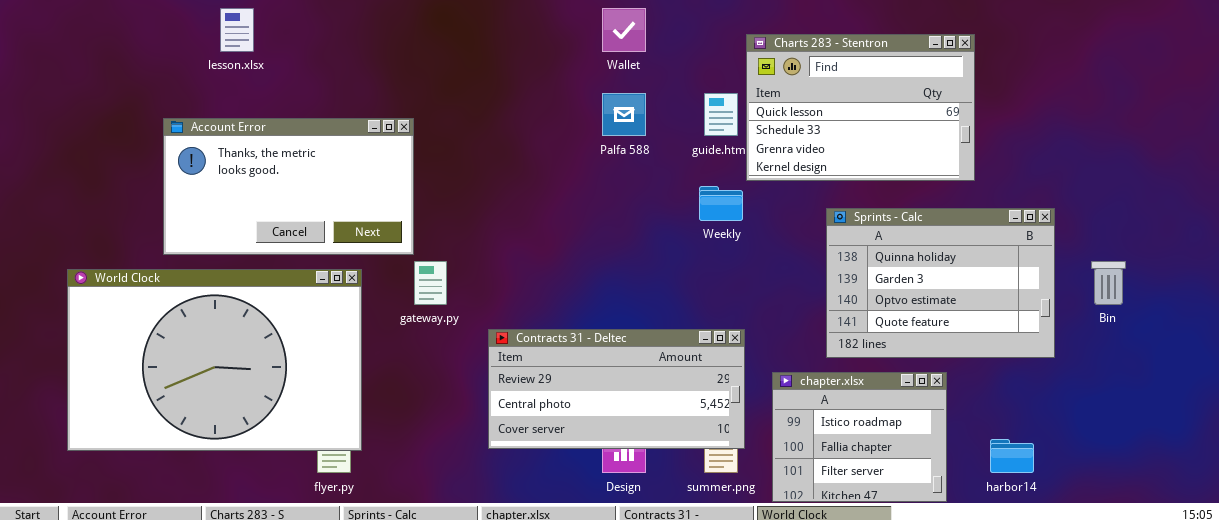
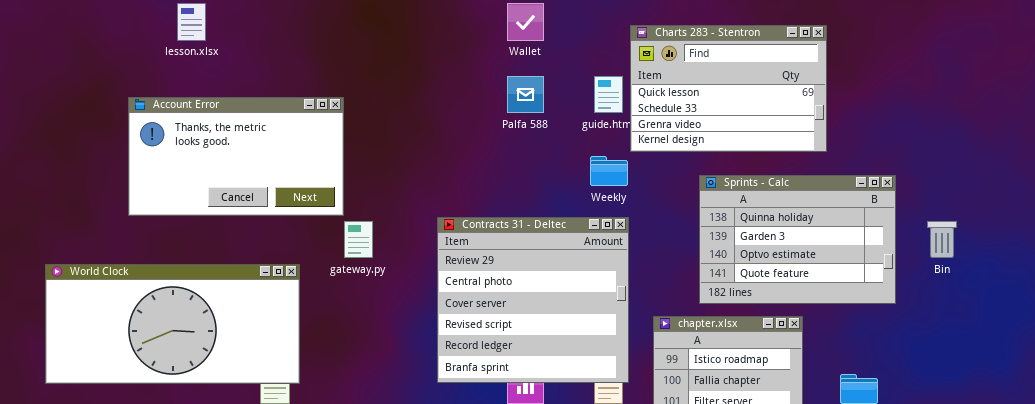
World Clock: [67,269,362,451] -> [45,264,300,384], resized
Contracts 31 - Deltec: [488,329,745,449] -> [437,217,629,383], resized

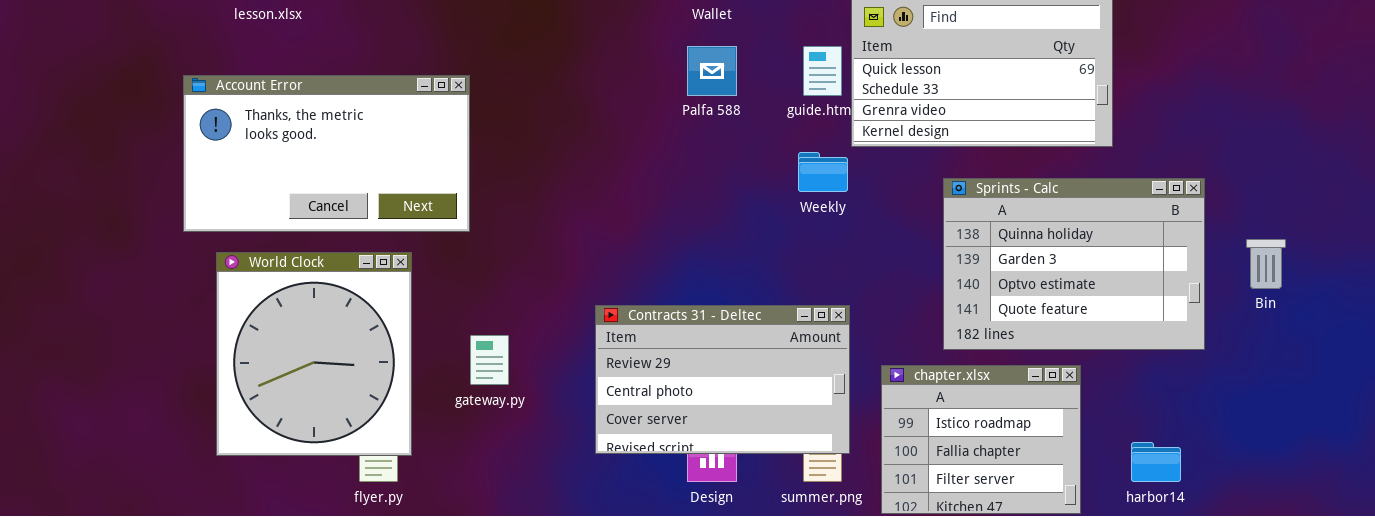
Contracts 31 - Deltec: [437,217,629,383] -> [595,305,850,454], resized
gateway.py: [344,221,373,258] -> [470,335,509,385], moved
World Clock: [45,264,300,384] -> [216,252,412,456], resized

